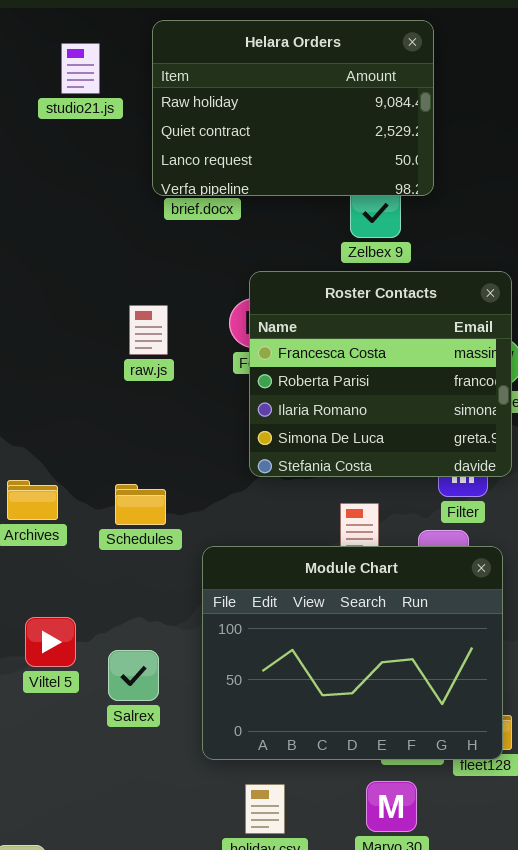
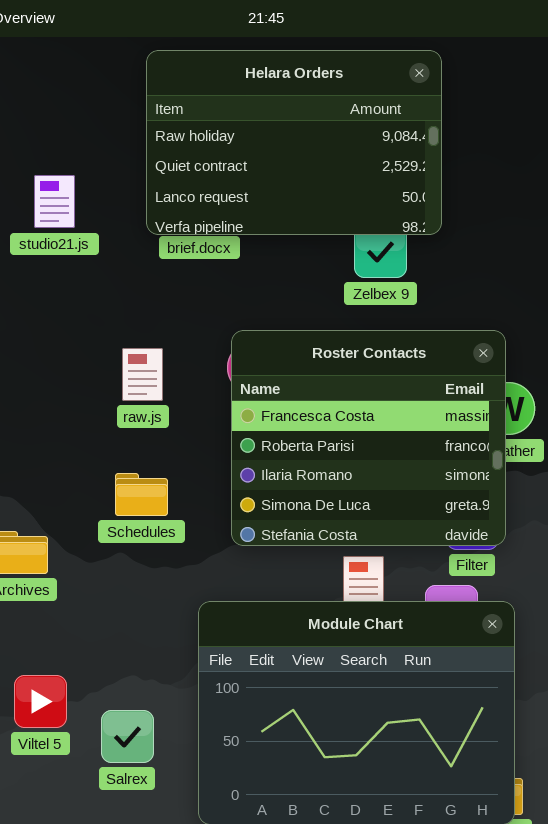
studio21.js: [61,43,100,94] -> [34,175,75,228], moved
Roster Contacts: [249,271,512,477] -> [231,330,506,546], moved
Schedules: [115,484,166,525] -> [115,473,168,516], moved

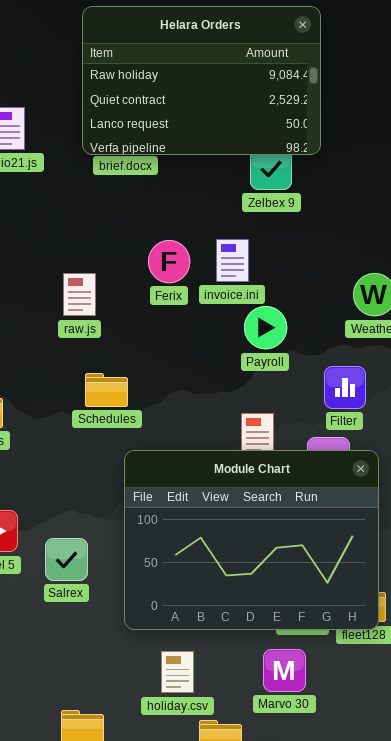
Roster Contacts: [231,330,506,546] -> none, closed
raw.js: [122,348,163,401] -> [63,273,96,316], moved
Schedules: [115,473,168,516] -> [85,373,128,407], moved

